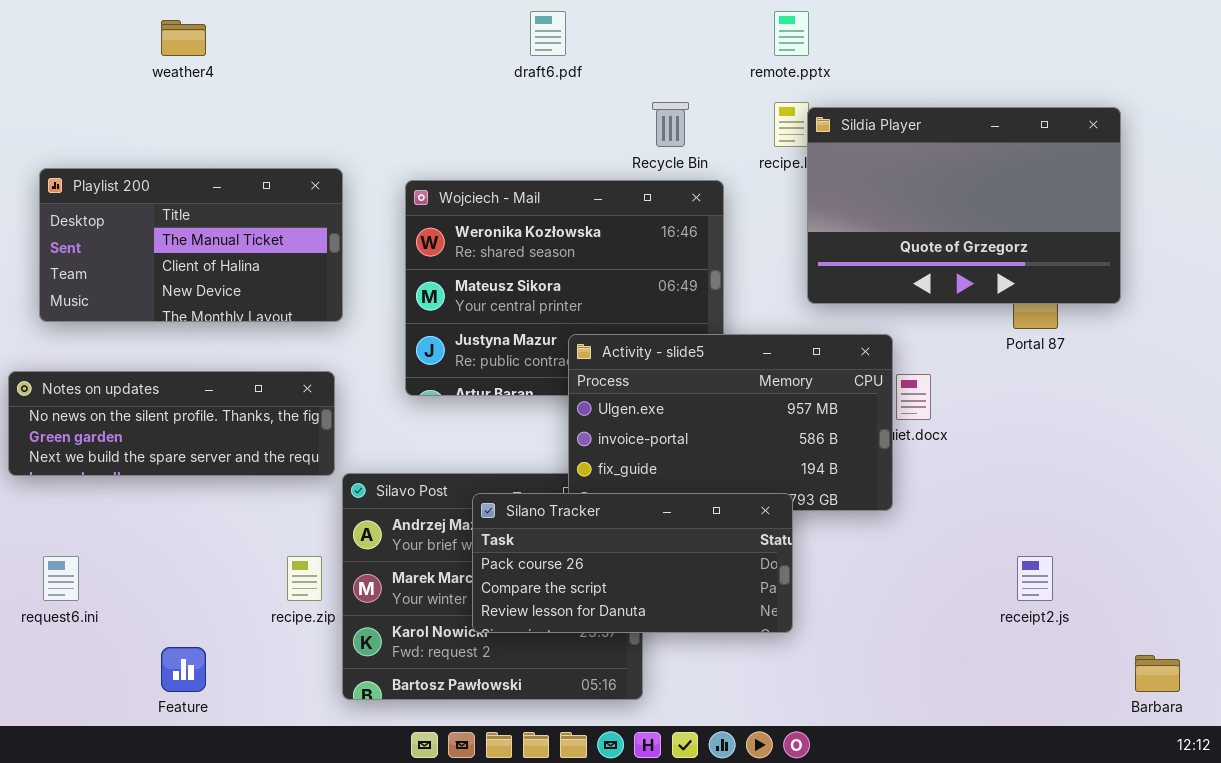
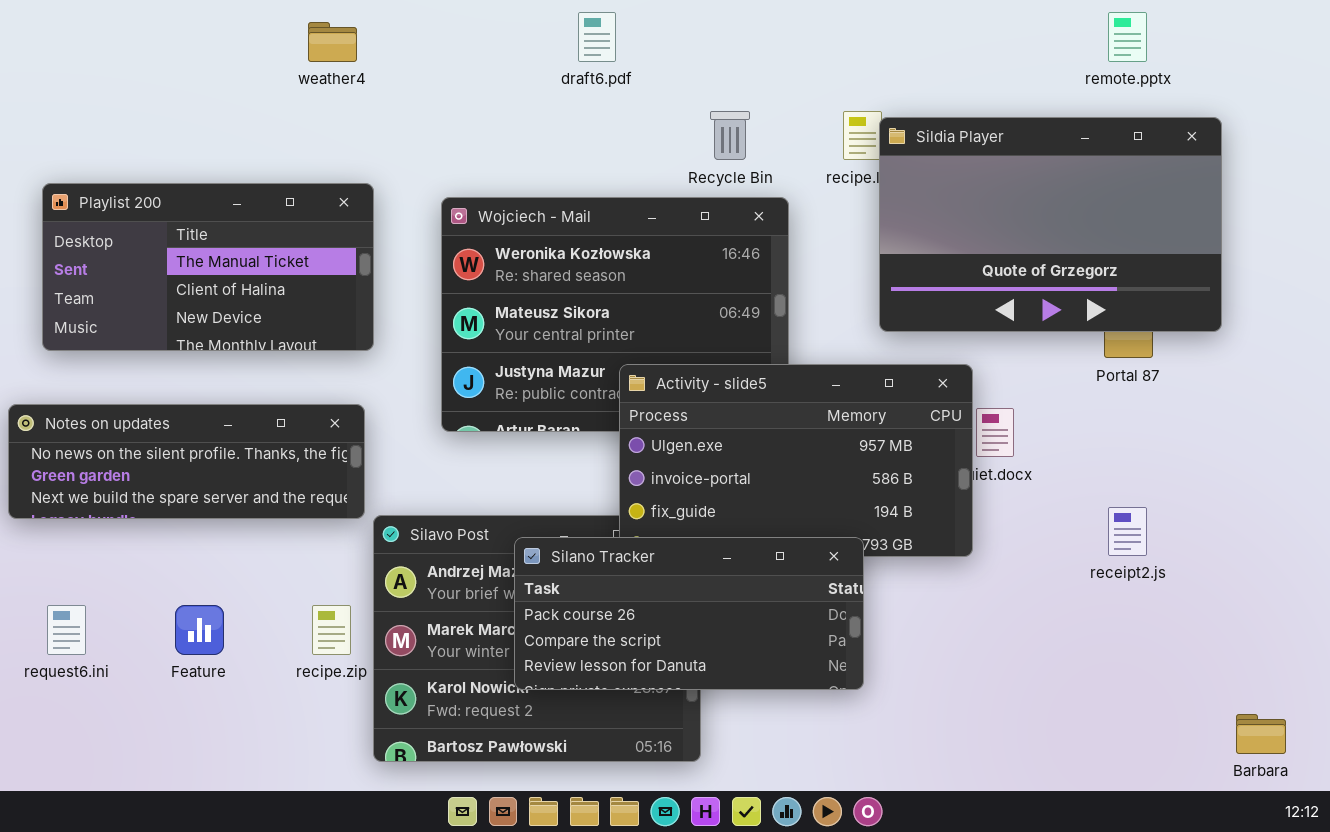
remote.pptx: [774,11,809,56] -> [1108,12,1147,62], moved
weather4: [161,20,206,56] -> [308,22,357,62], moved
receipt2.js: [1017,556,1053,601] -> [1108,507,1147,556], moved
Feature: [161,647,206,692] -> [175,605,224,655], moved

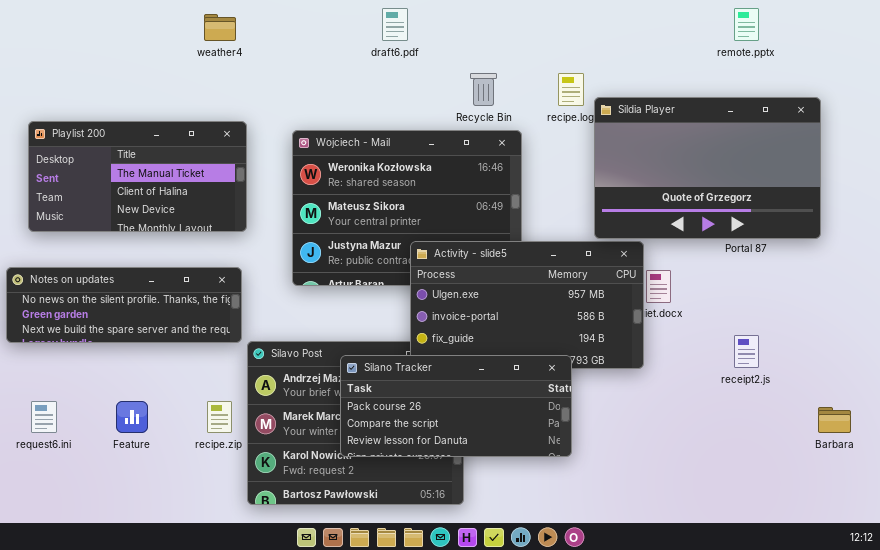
Sildia Player: [879,117,1222,332] -> [594,97,821,239], moved
Barbara: [1236,714,1286,754] -> [818,407,851,433], moved

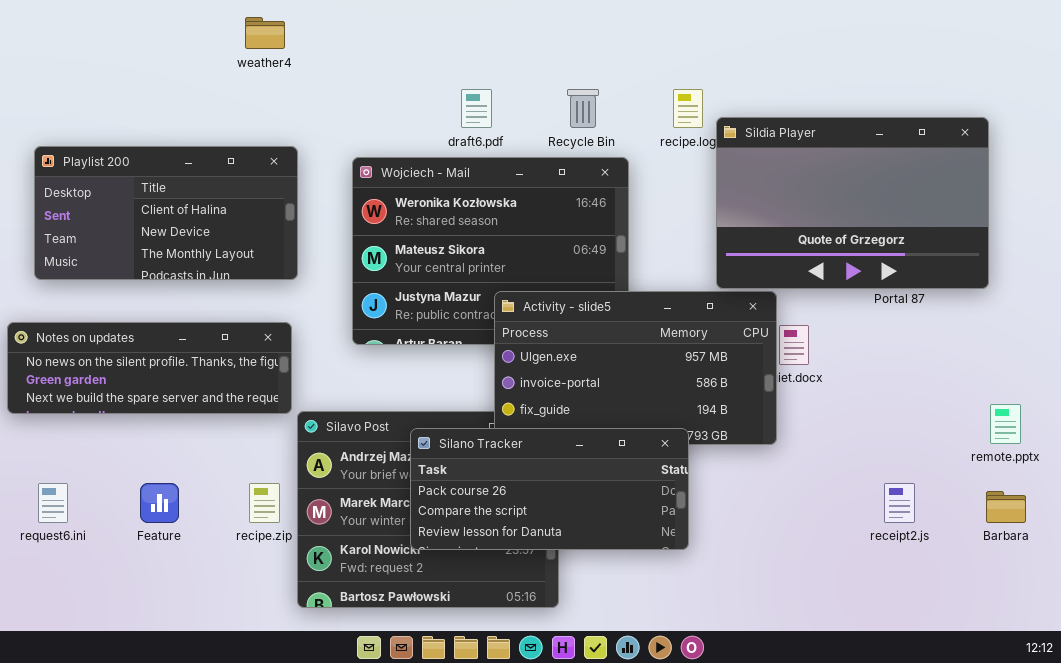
draft6.pdf: [382,8,408,41] -> [461,89,492,128], moved
remote.pptx: [734,8,759,41] -> [990,404,1021,444], moved
Playlist 200: [28,121,247,232] -> [34,146,298,280], scrolled down 1 row
receipt2.js: [734,335,759,368] -> [884,483,915,523], moved

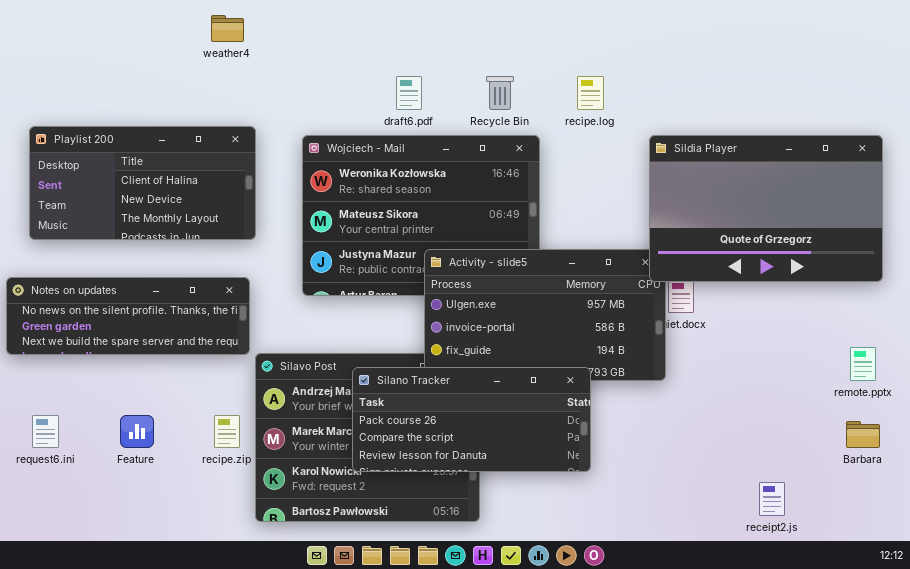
Sildia Player: [716,117,989,289] -> [649,135,883,282], moved
receipt2.js: [884,483,915,523] -> [759,482,785,516], moved

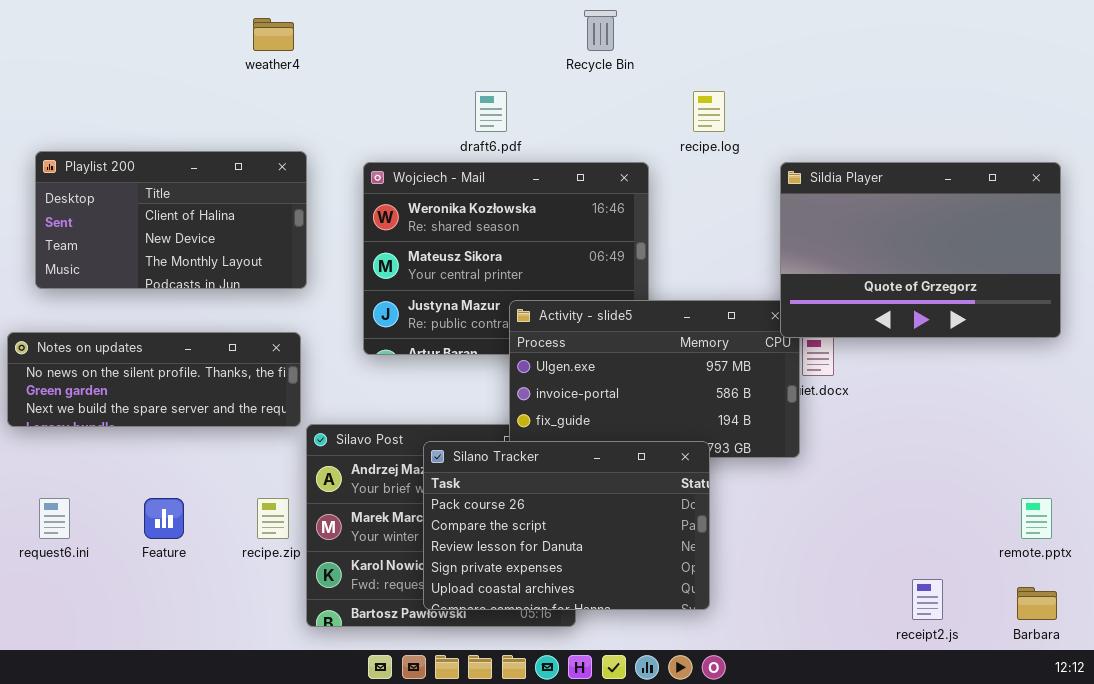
Recycle Bin: [486,76,514,110] -> [584,10,617,51], moved
remote.pptx: [850,347,876,381] -> [1021,498,1052,539], moved
Silano Tracker: [352,367,591,472] -> [423,441,710,610], resized
Barbara: [846,421,880,448] -> [1017,587,1057,620], moved

